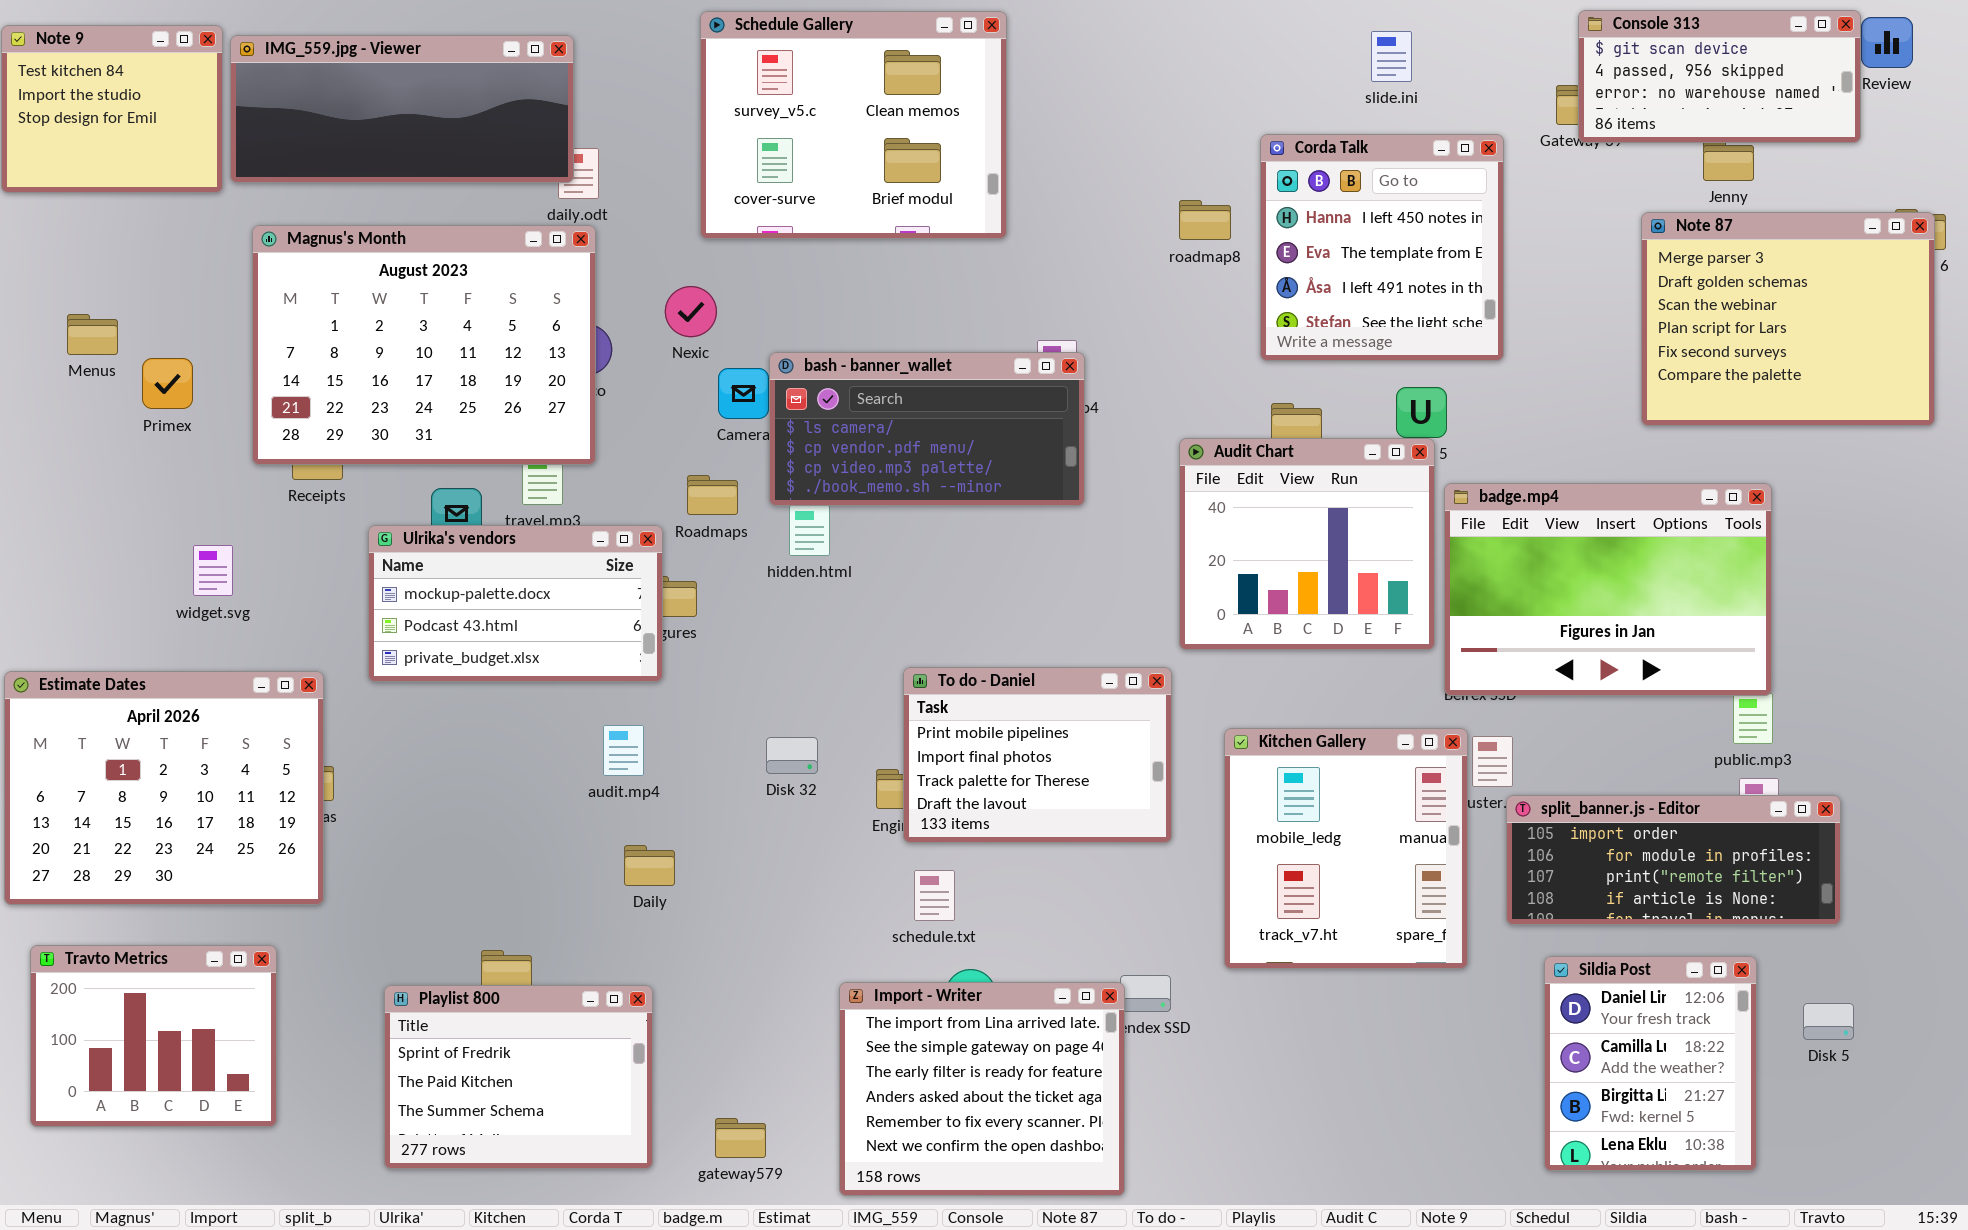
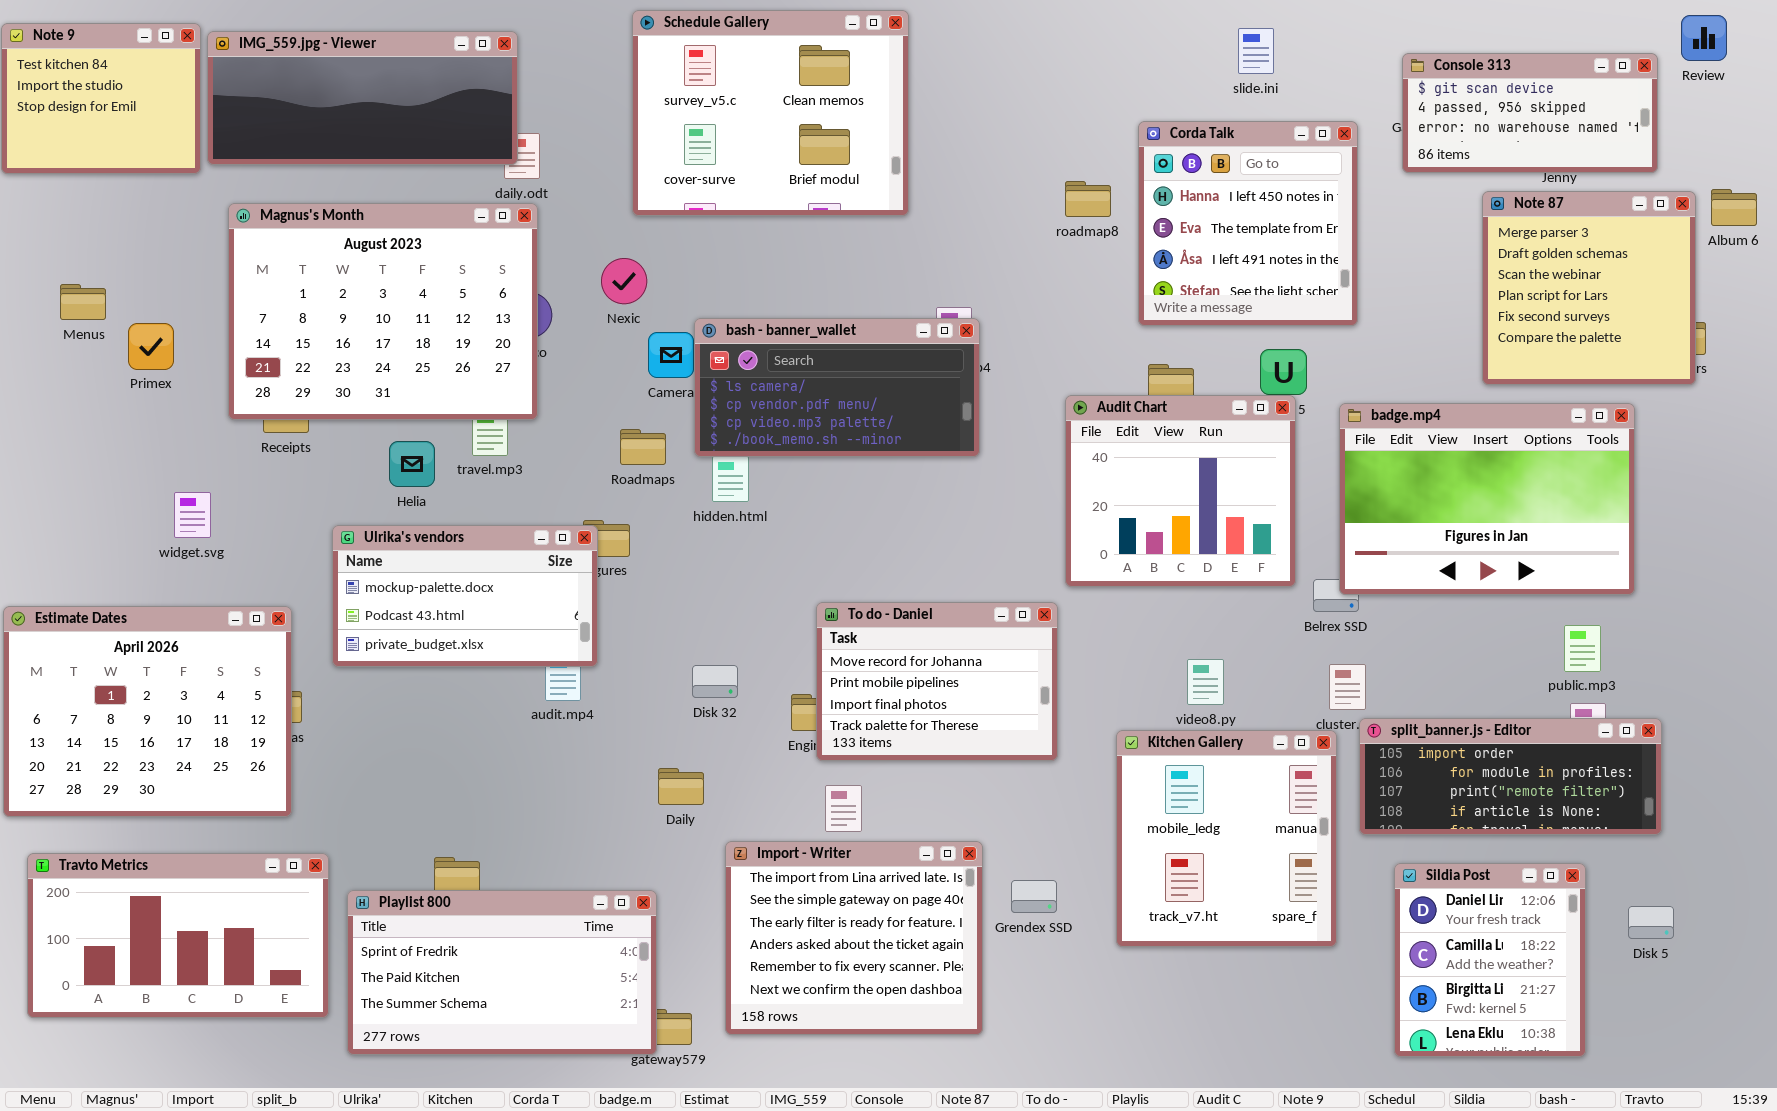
Console 313: [1578,10,1861,143] -> [1402,53,1658,173], moved
Note 87: [1641,212,1935,426] -> [1482,191,1696,385], resized
badge.mp4: [1444,483,1772,696] -> [1339,403,1635,595], moved
Ulrika's vendors: [368,525,663,682] -> [332,525,598,667], moved
To do - Daniel: [903,667,1172,843] -> [816,602,1058,761], scrolled up 1 row
Kitchen Gallery: [1224,728,1468,969] -> [1116,730,1337,947], moved
Daily: [624,845,675,886] -> [658,768,704,805], moved
Travto Metrics: [30,945,277,1127] -> [27,853,329,1018], resized
Import - Writer: [839,982,1125,1196] -> [725,841,983,1035], moved
Playlist 800: [384,985,653,1169] -> [347,890,657,1055], resized

